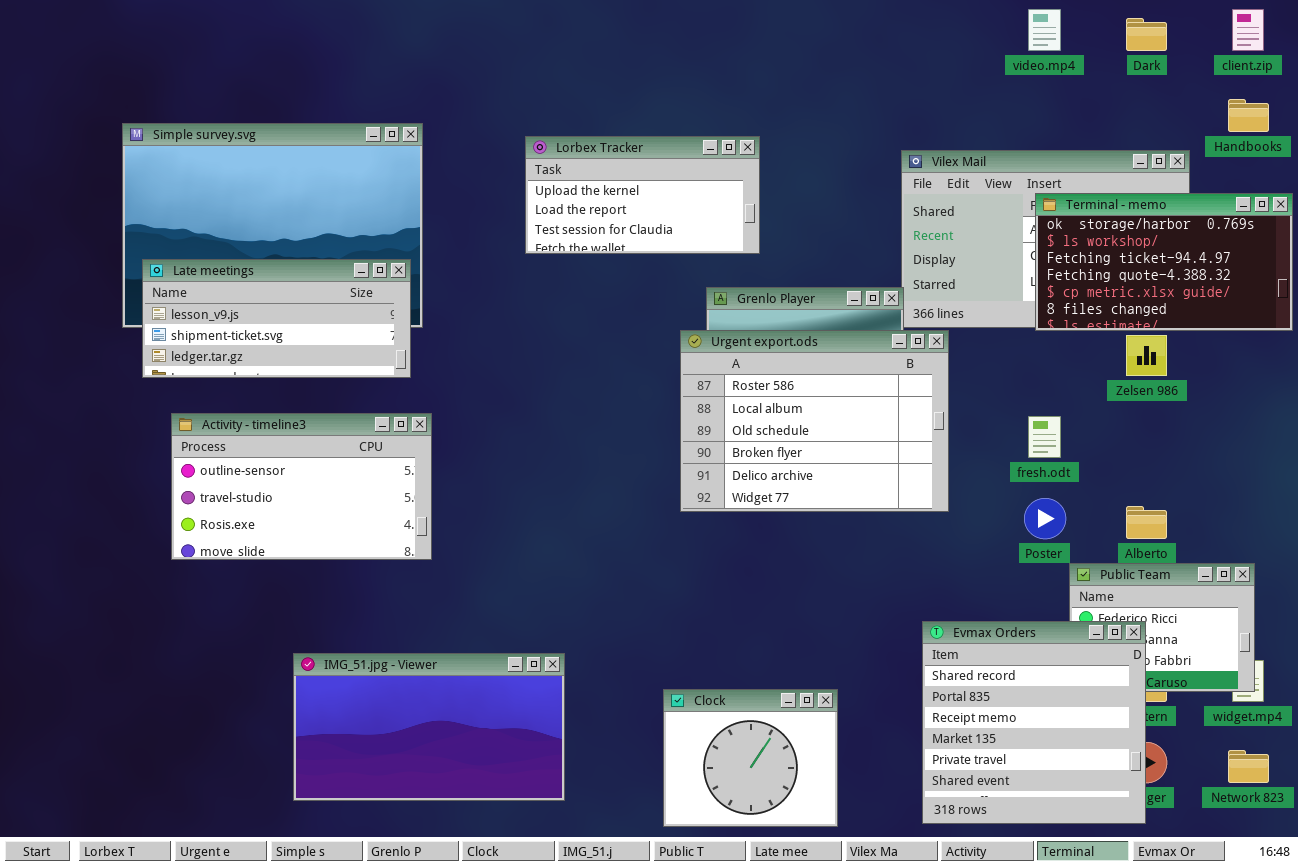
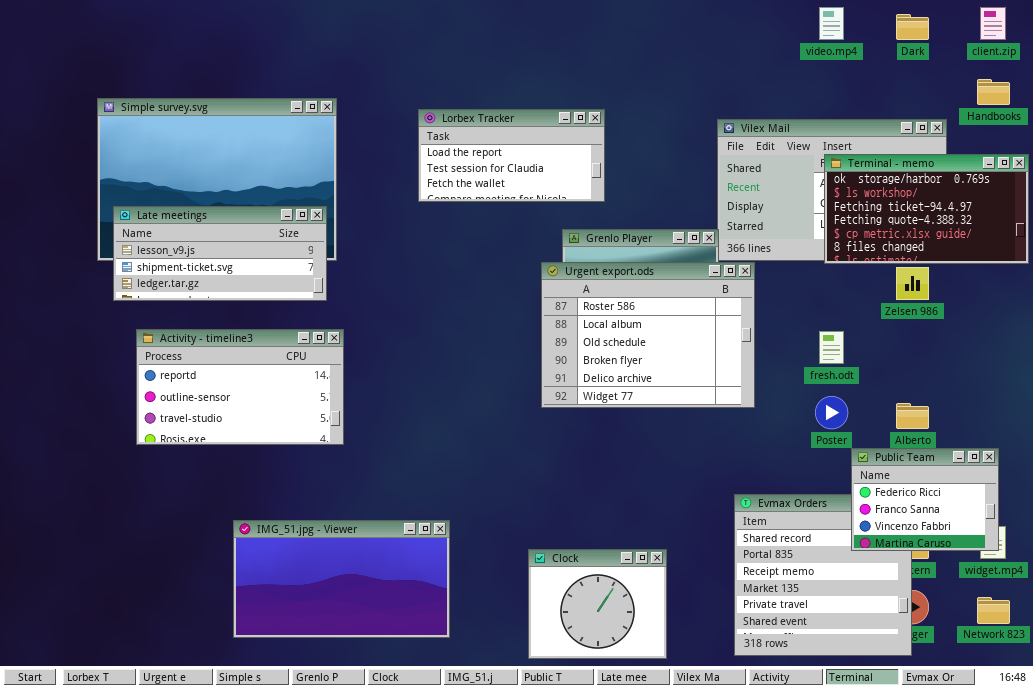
Lorbex Tracker: [525,136,760,254] -> [418,109,605,202], scrolled down 1 row
Activity - timeline3: [171,413,432,560] -> [136,329,344,445], scrolled up 1 row
Public Team: [1069,563,1255,692] -> [851,448,999,551], raised

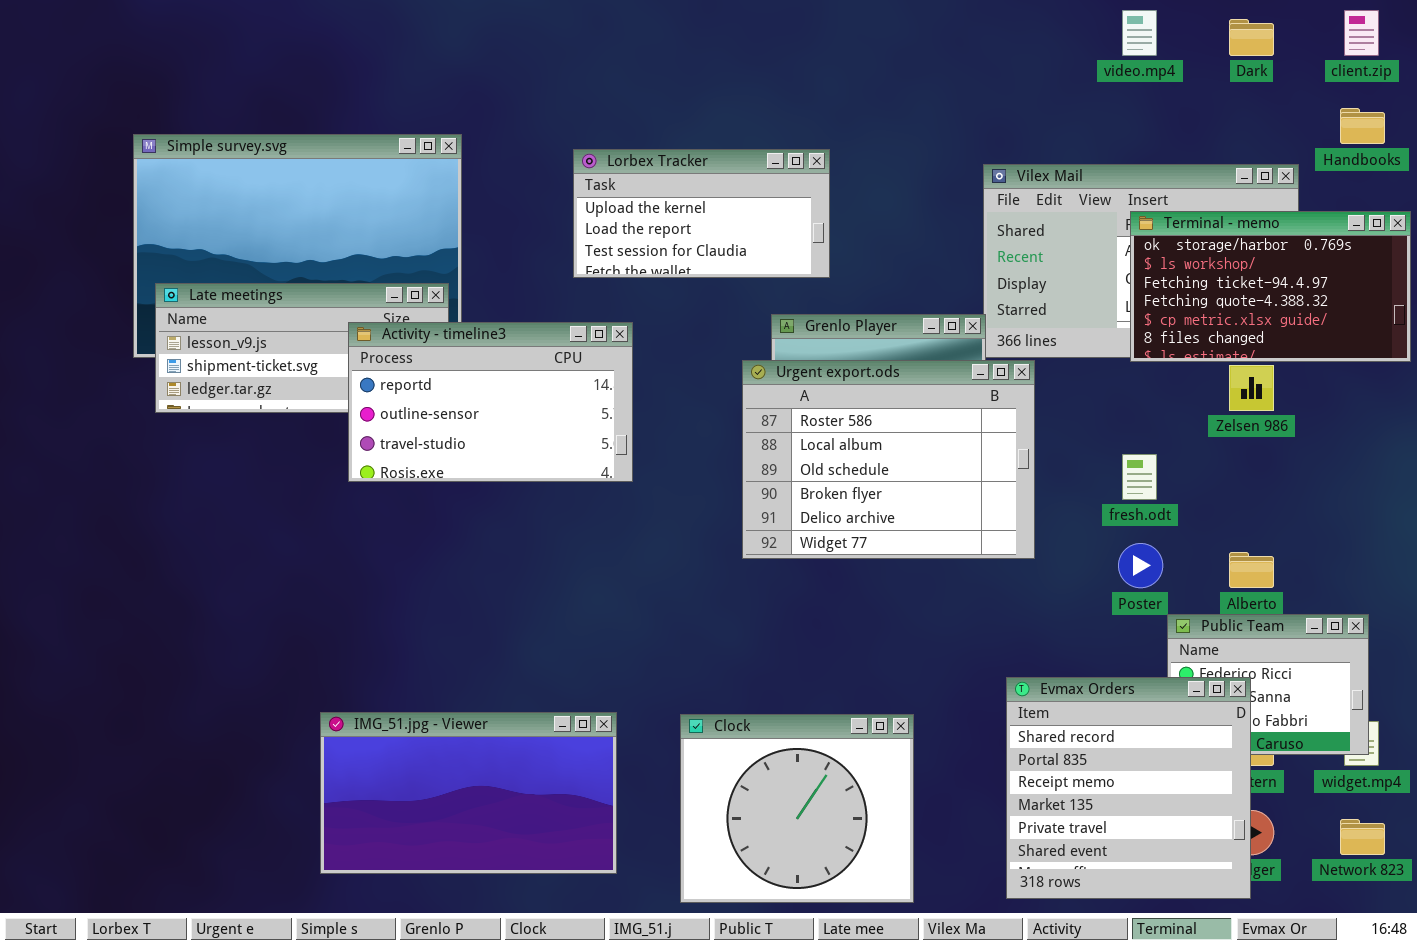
Lorbex Tracker: [418,109,605,202] -> [573,149,830,278], scrolled up 1 row
Activity - timeline3: [136,329,344,445] -> [348,322,633,482], moved
Evmax Orders: [734,494,912,656] -> [1006,677,1251,899], raised
Clock: [528,549,667,659] -> [680,714,914,903], resized

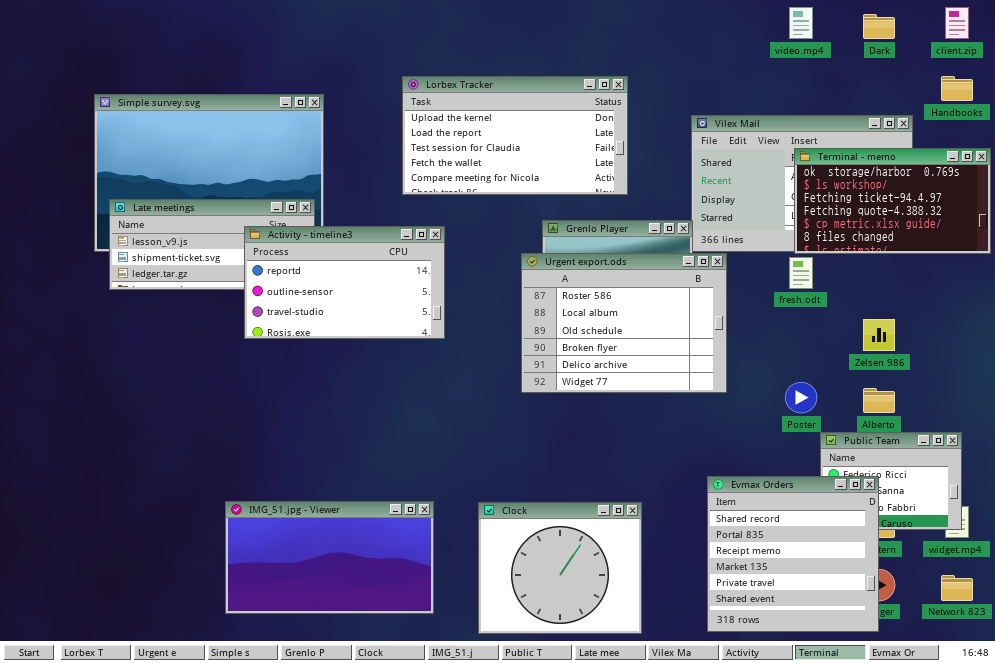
Lorbex Tracker: [573,149,830,278] -> [402,76,628,195], resized
Zelsen 986: [1229,365,1274,411] -> [863,319,895,351], moved
fresh.odt: [1122,454,1157,500] -> [789,257,813,289], moved

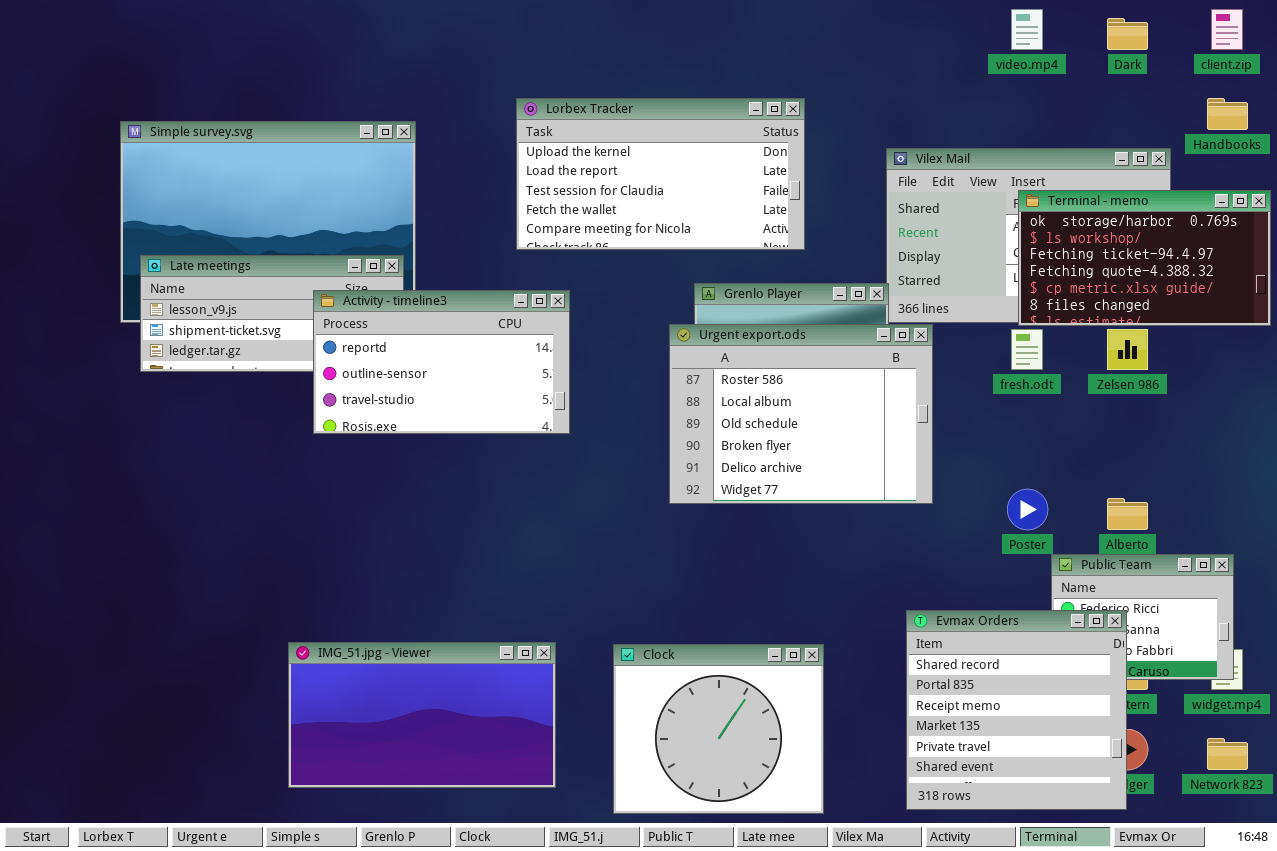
Zelsen 986: [863,319,895,351] -> [1107,329,1148,370], moved

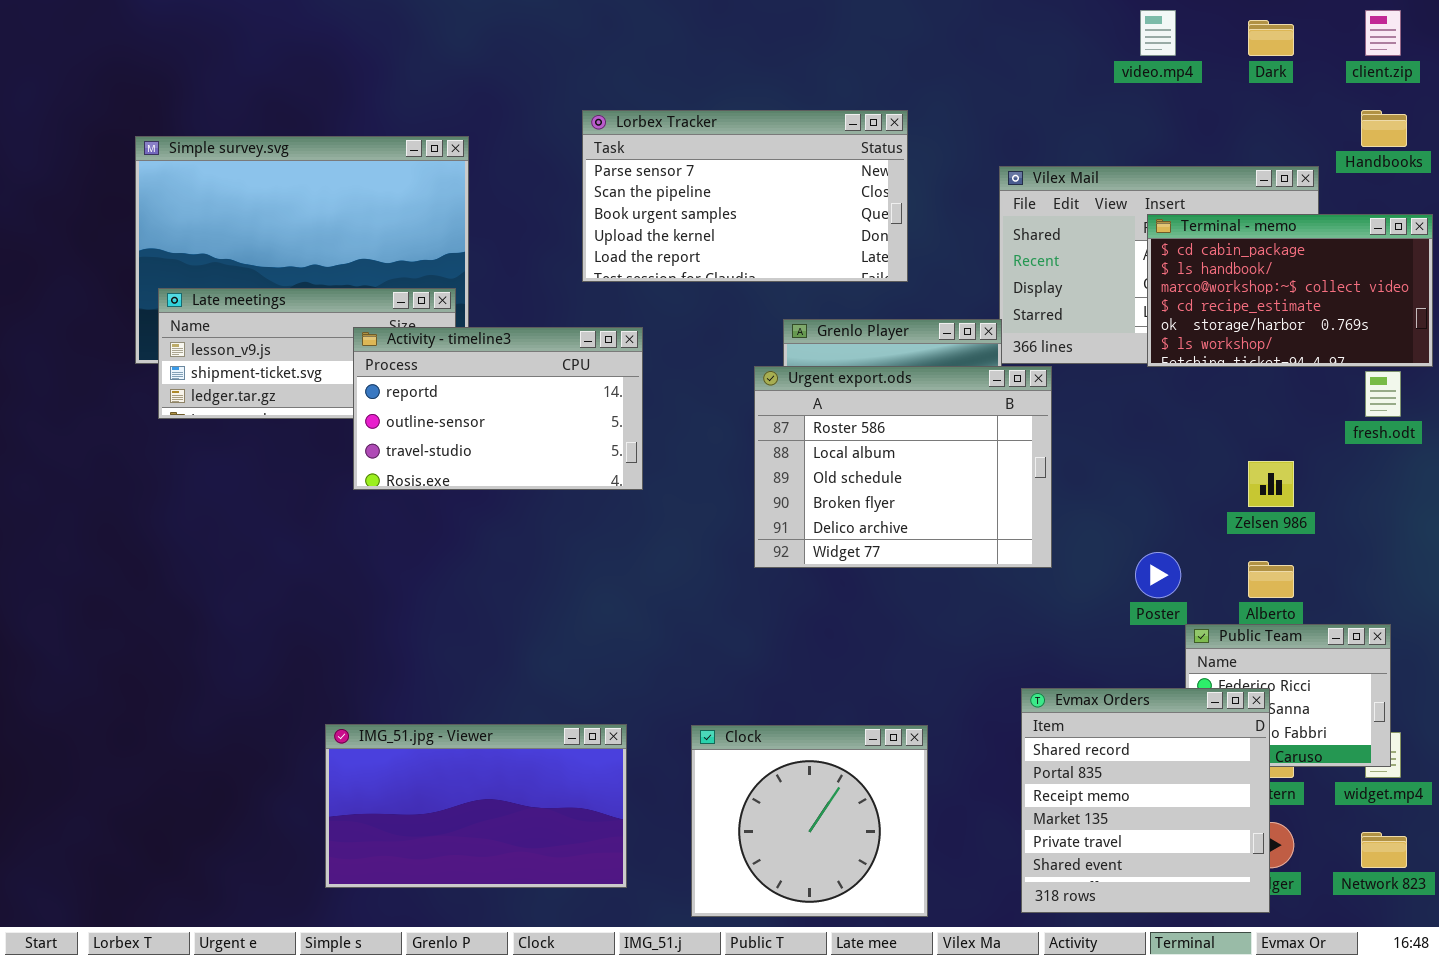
Lorbex Tracker: [516,98,805,250] -> [582,110,908,282], scrolled up 3 rows
Terminal - memo: [1018,190,1271,326] -> [1147,214,1433,367], scrolled up 4 rows
fresh.odt: [1011,329,1043,370] -> [1365,371,1401,417], moved
Zelsen 986: [1107,329,1148,370] -> [1248,461,1294,507], moved

